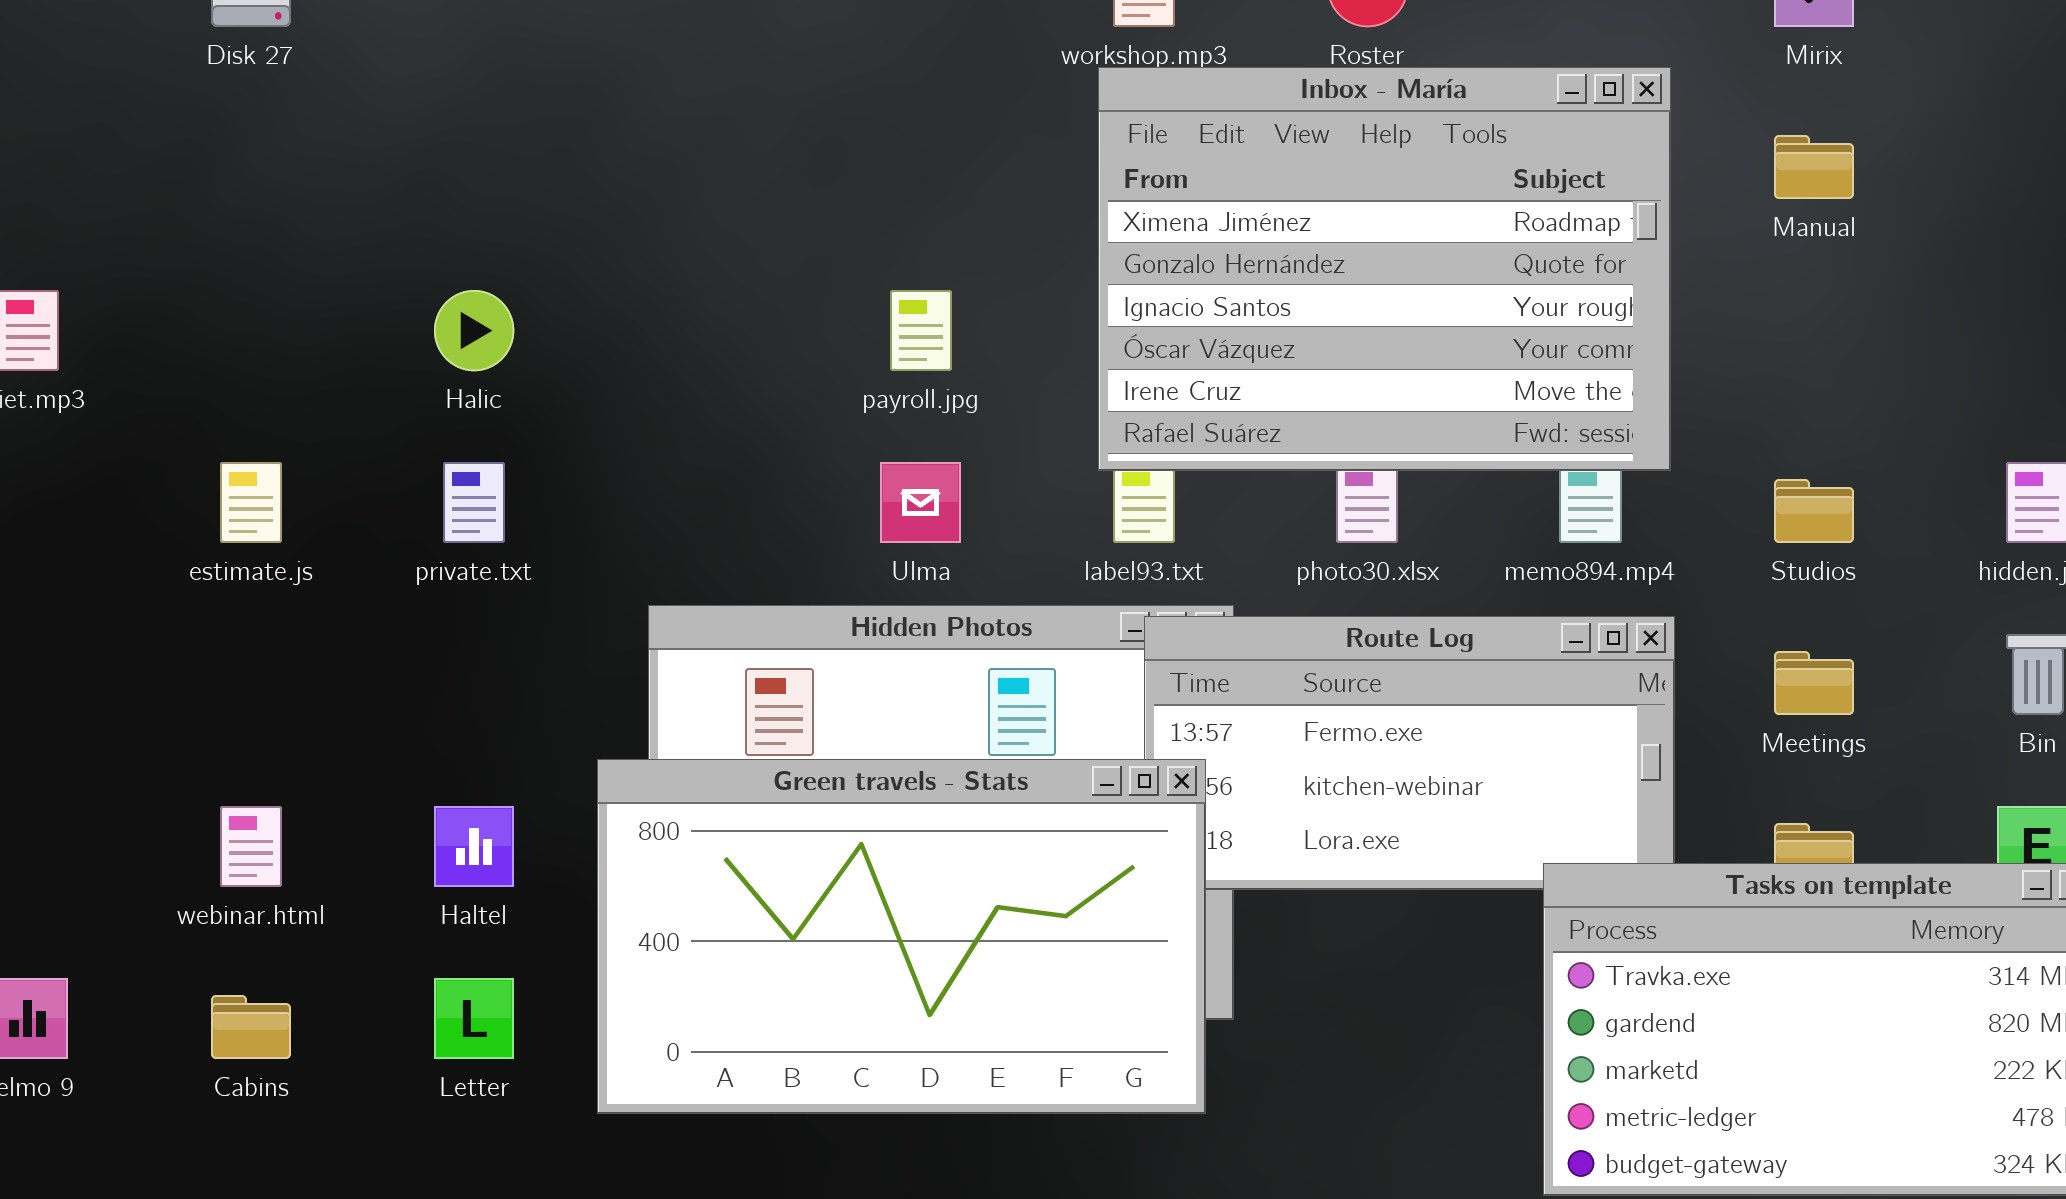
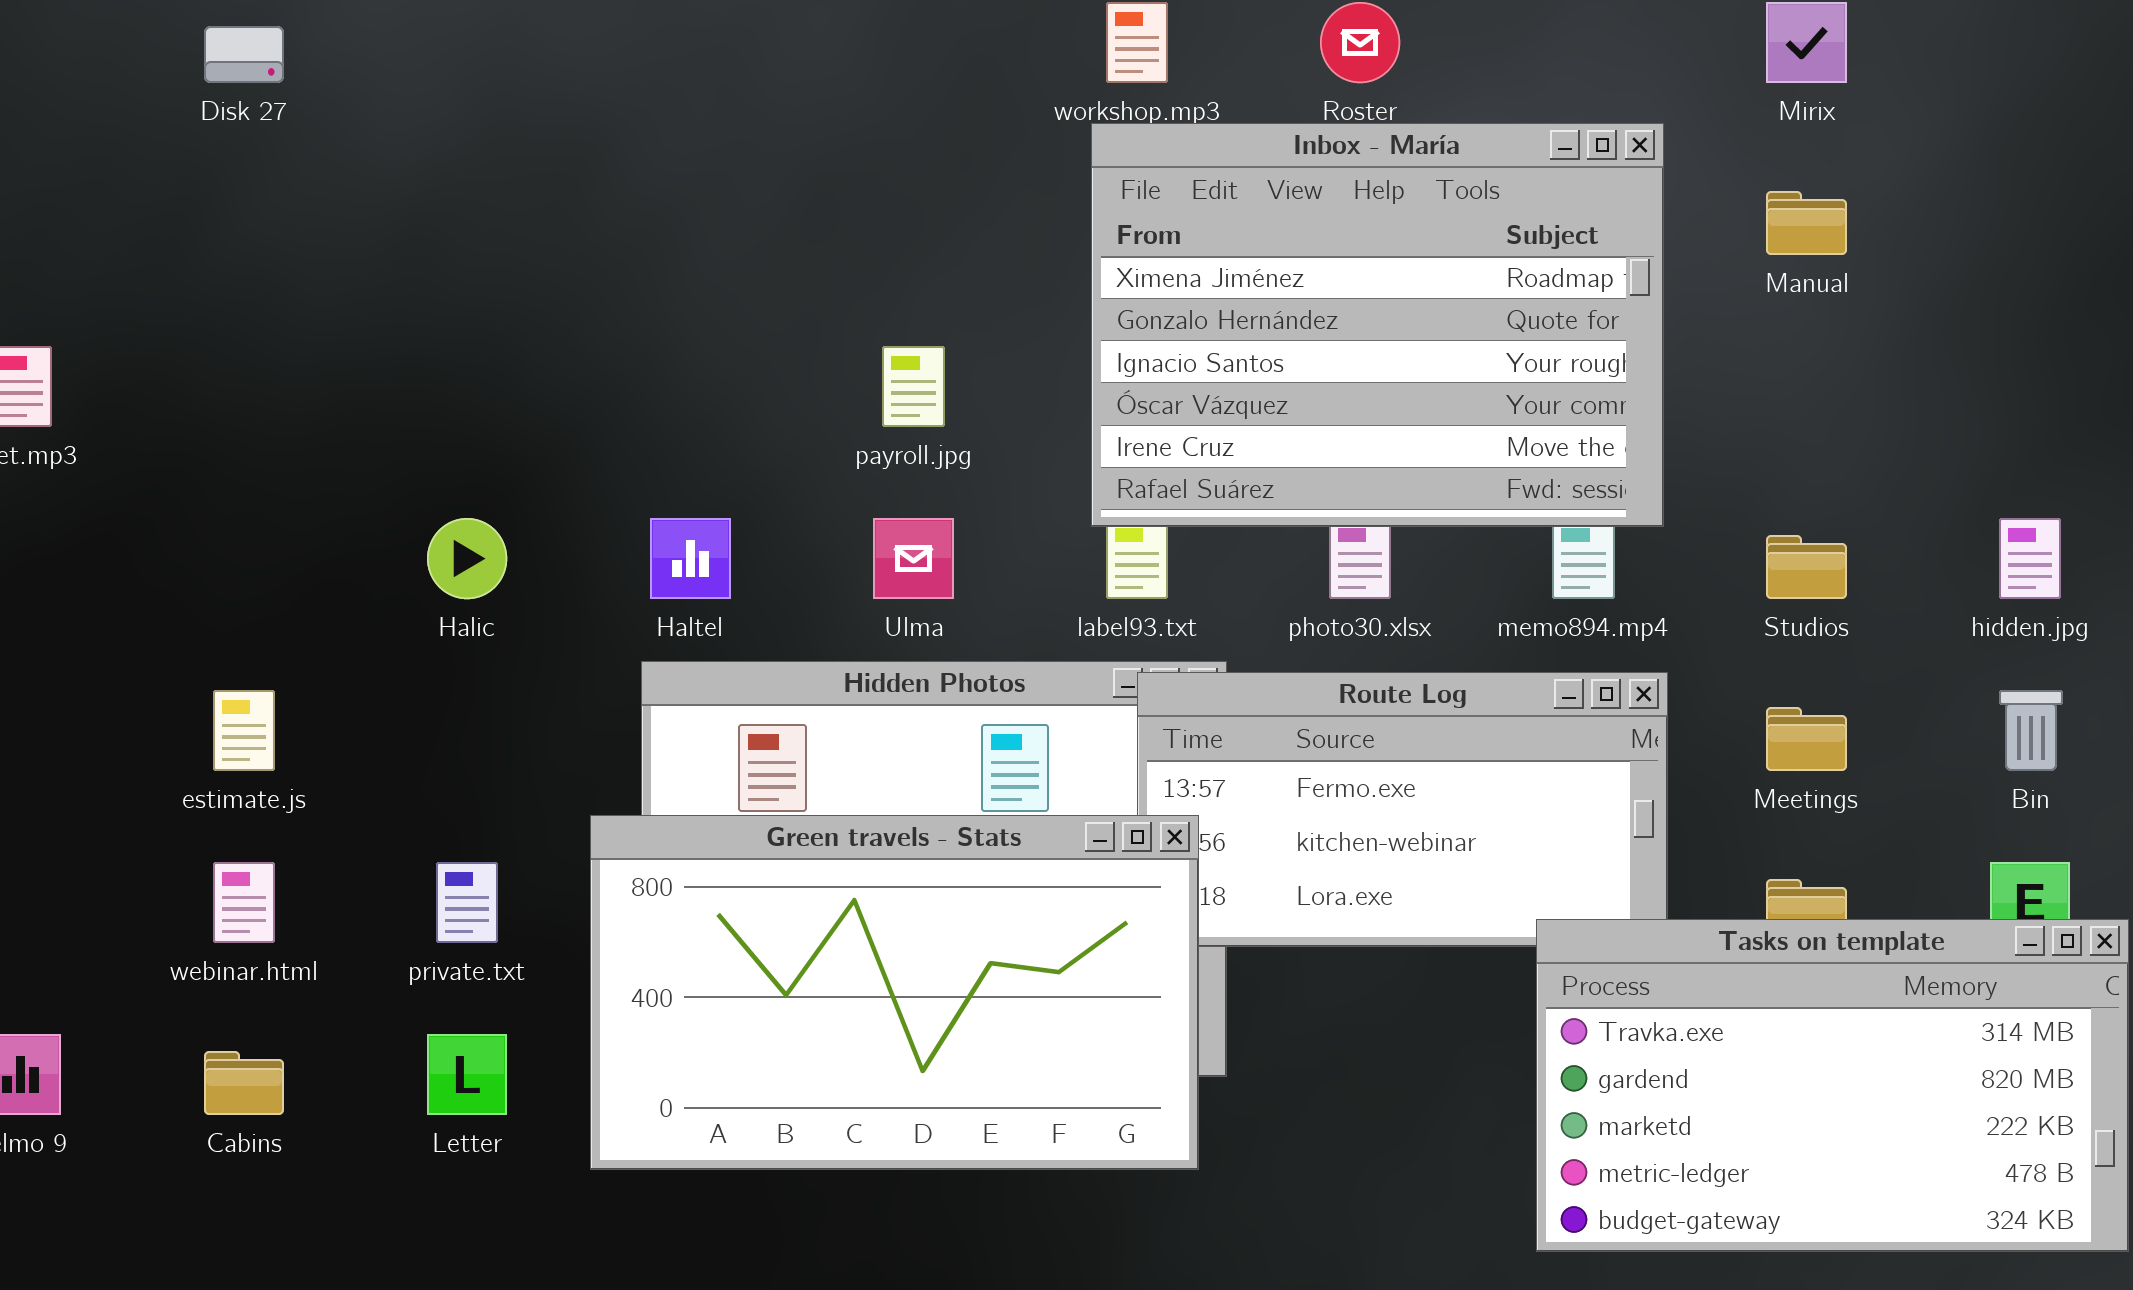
Halic: [434,290,514,371] -> [427,518,507,599], moved
estimate.js: [220,462,282,543] -> [213,690,275,771], moved
private.txt: [443,462,505,543] -> [436,862,498,943], moved
Haltel: [434,806,514,887] -> [650,518,731,599], moved

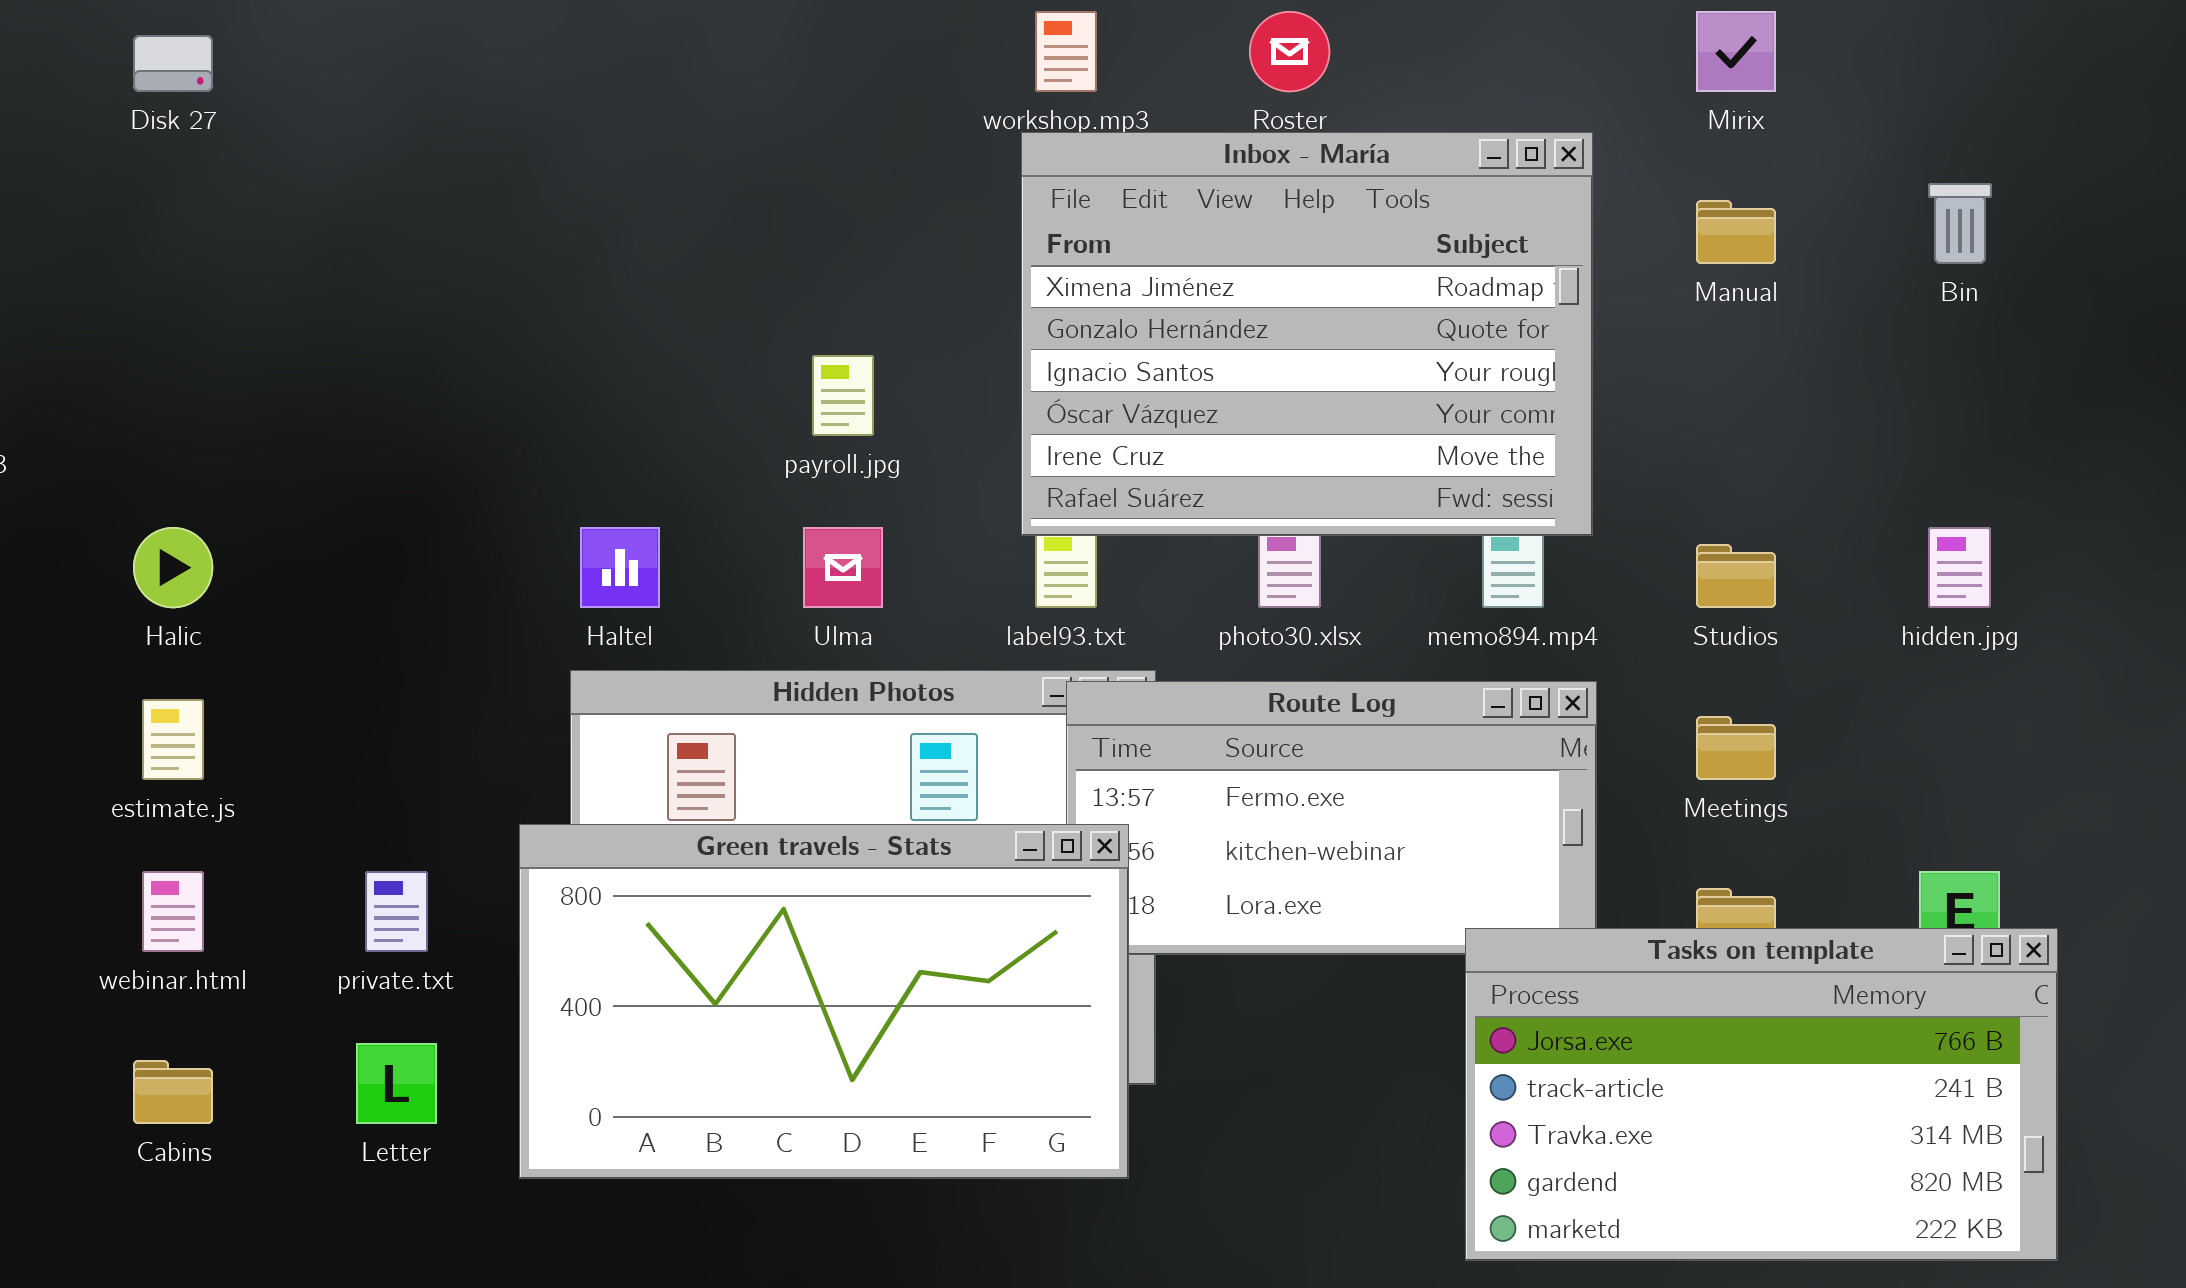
Halic: [427,518,507,599] -> [133,527,213,608], moved
Bin: [1999,690,2063,771] -> [1928,183,1992,264], moved
Tasks on template: [1536,919,2129,1252] -> [1465,928,2058,1261], scrolled up 2 rows

